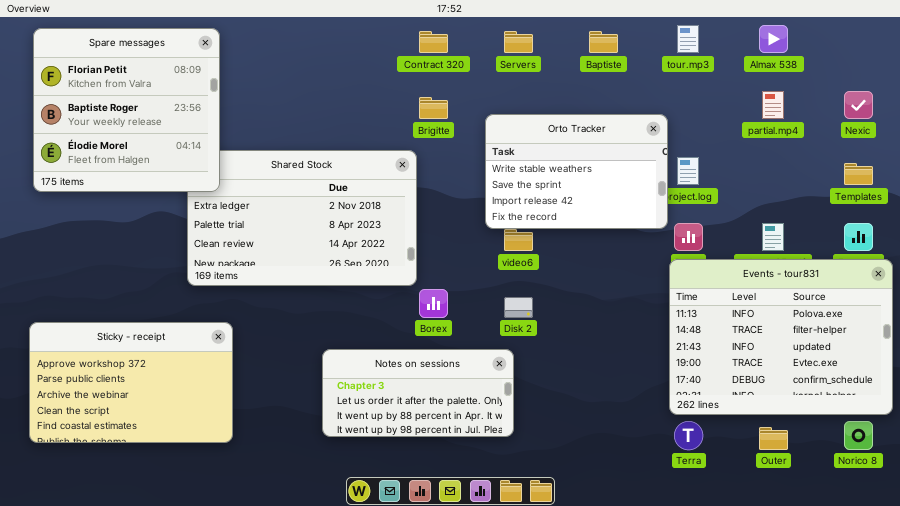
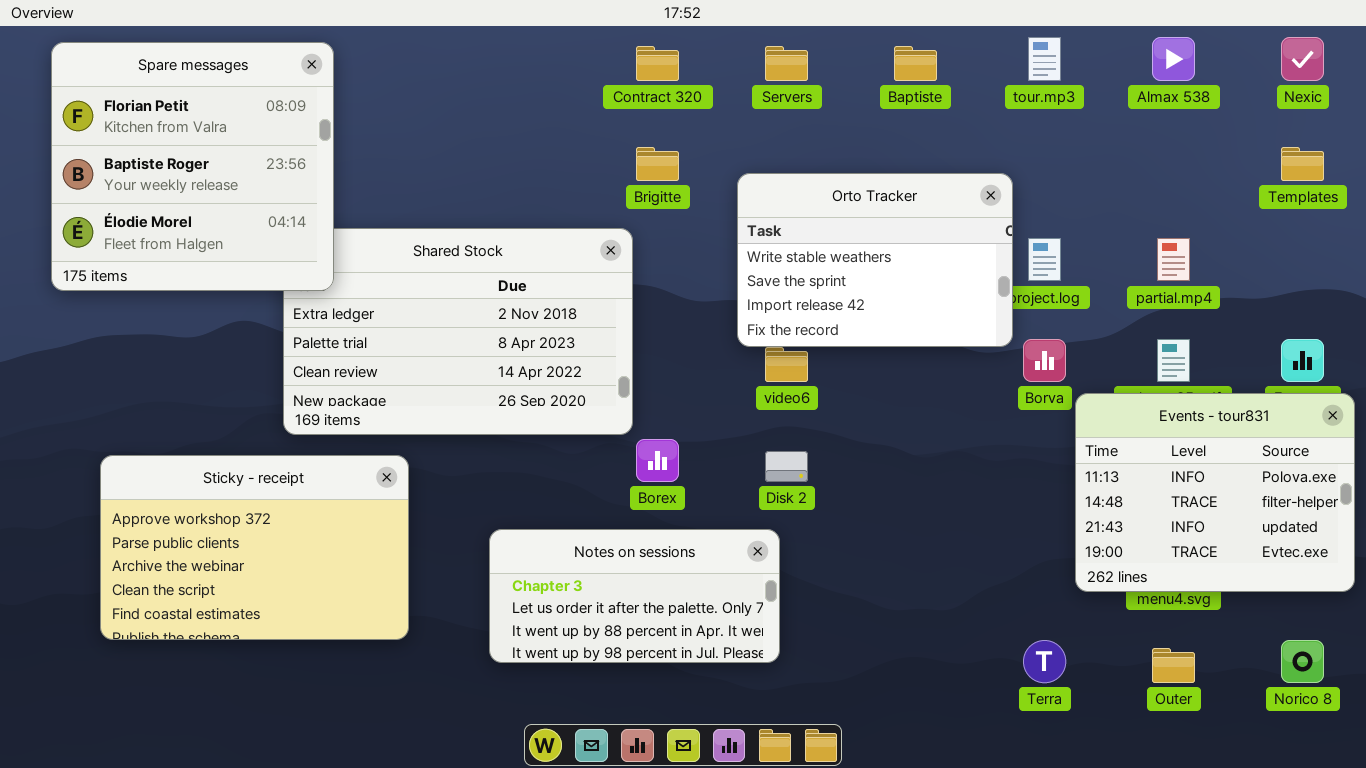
partial.mp4: [762,91,784,119] -> [1157,238,1190,281], moved
Nexic: [844,91,873,119] -> [1281,37,1324,81], moved
Templates: [844,163,873,185] -> [1281,147,1324,181], moved
Events - tour831: [669,259,893,415] -> [1075,393,1355,592], resized
Sticky - receipt: [29,322,233,443] -> [100,455,409,640], moved

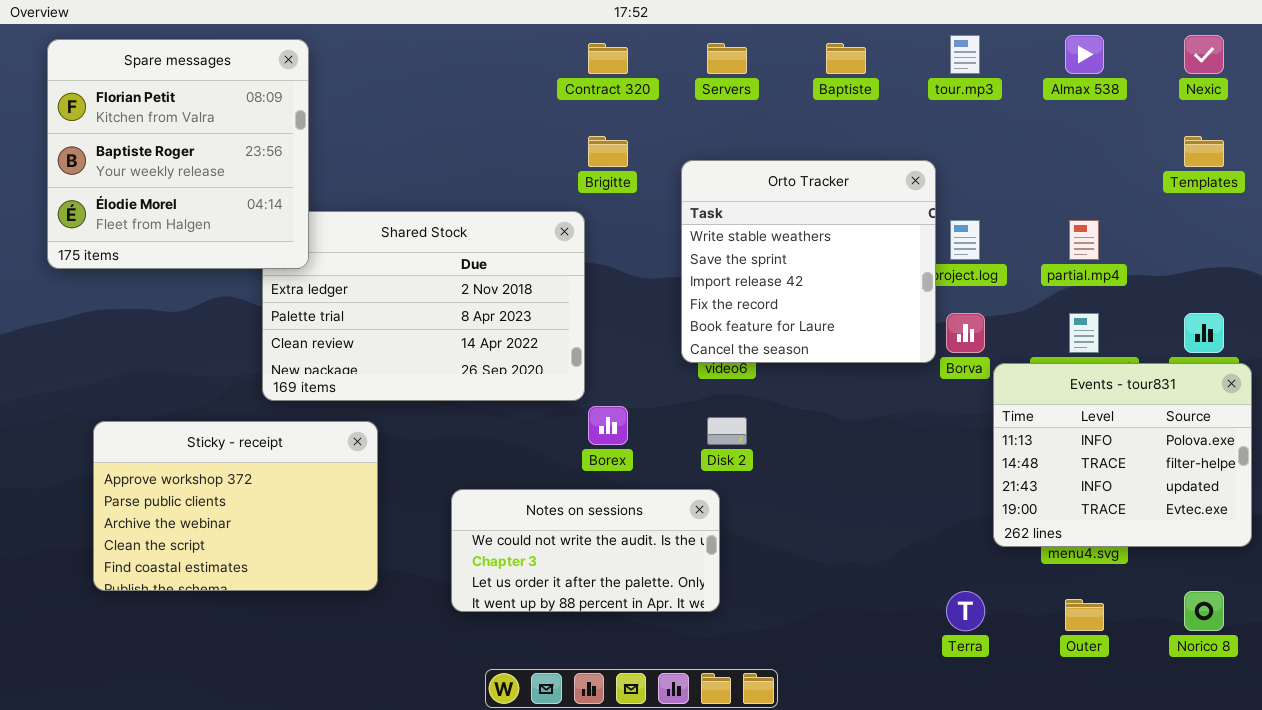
Orto Tracker: [737,173,1013,347] -> [681,160,936,363], resized
Notes on sessions: [489,529,780,663] -> [451,489,720,612], scrolled up 1 row

